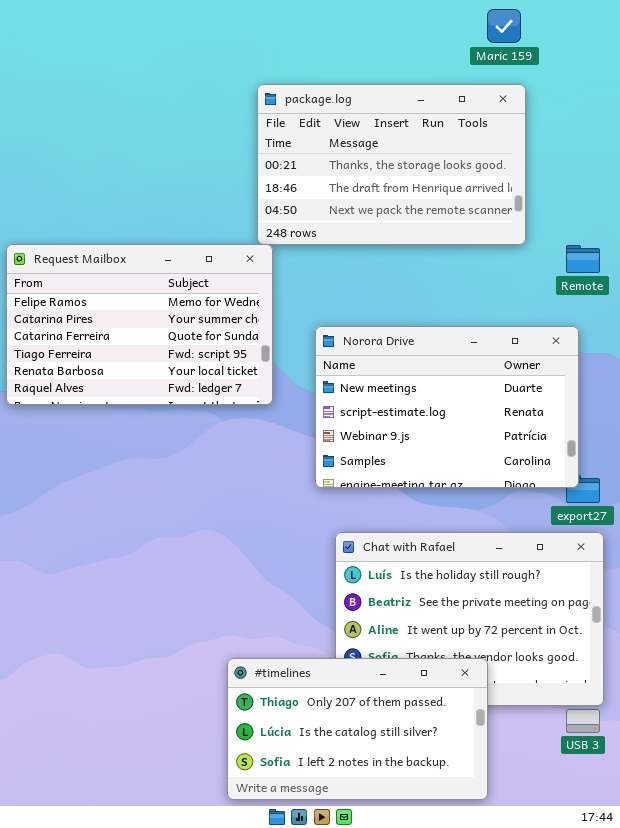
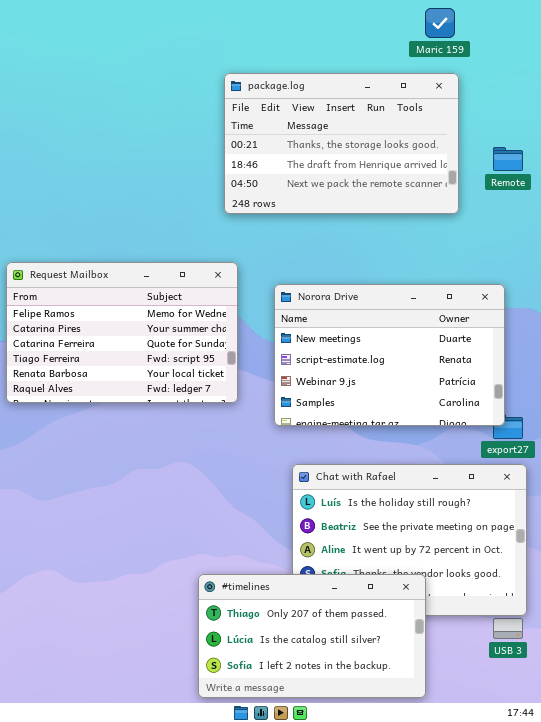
Request Mailbox: [6,244,273,405] -> [6,262,238,403], moved
Remote: [566,245,600,273] -> [493,147,523,171], moved

